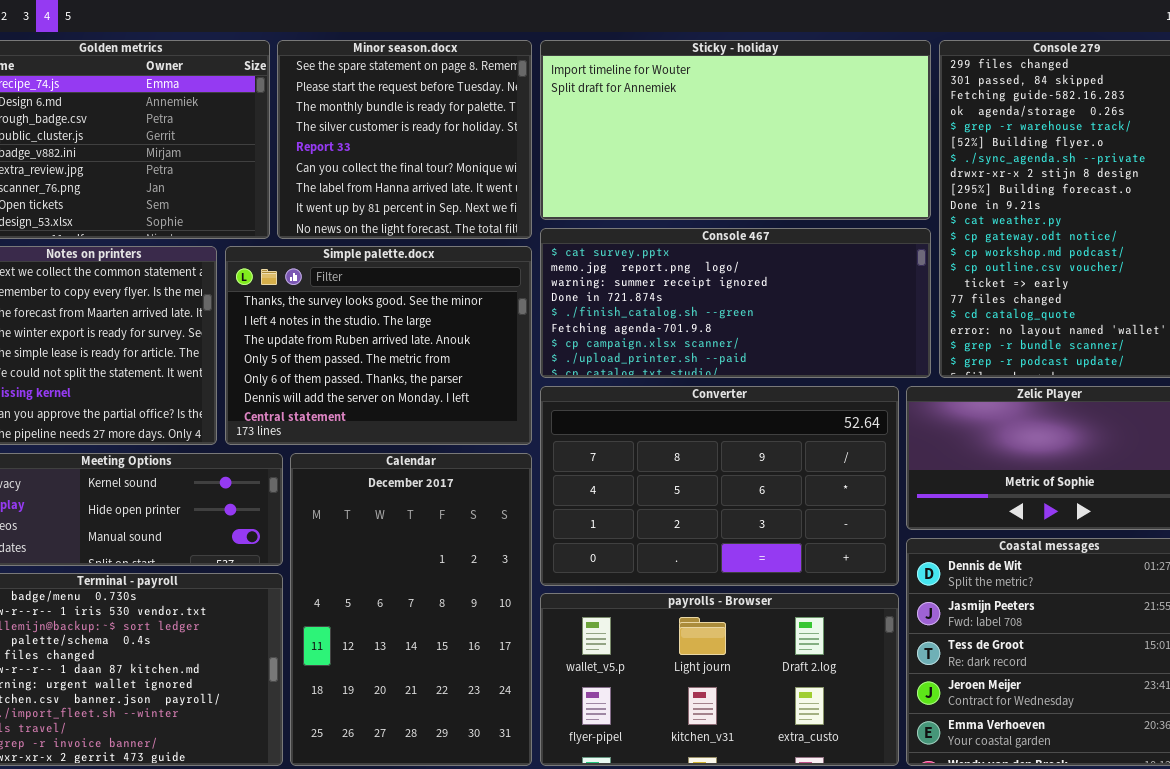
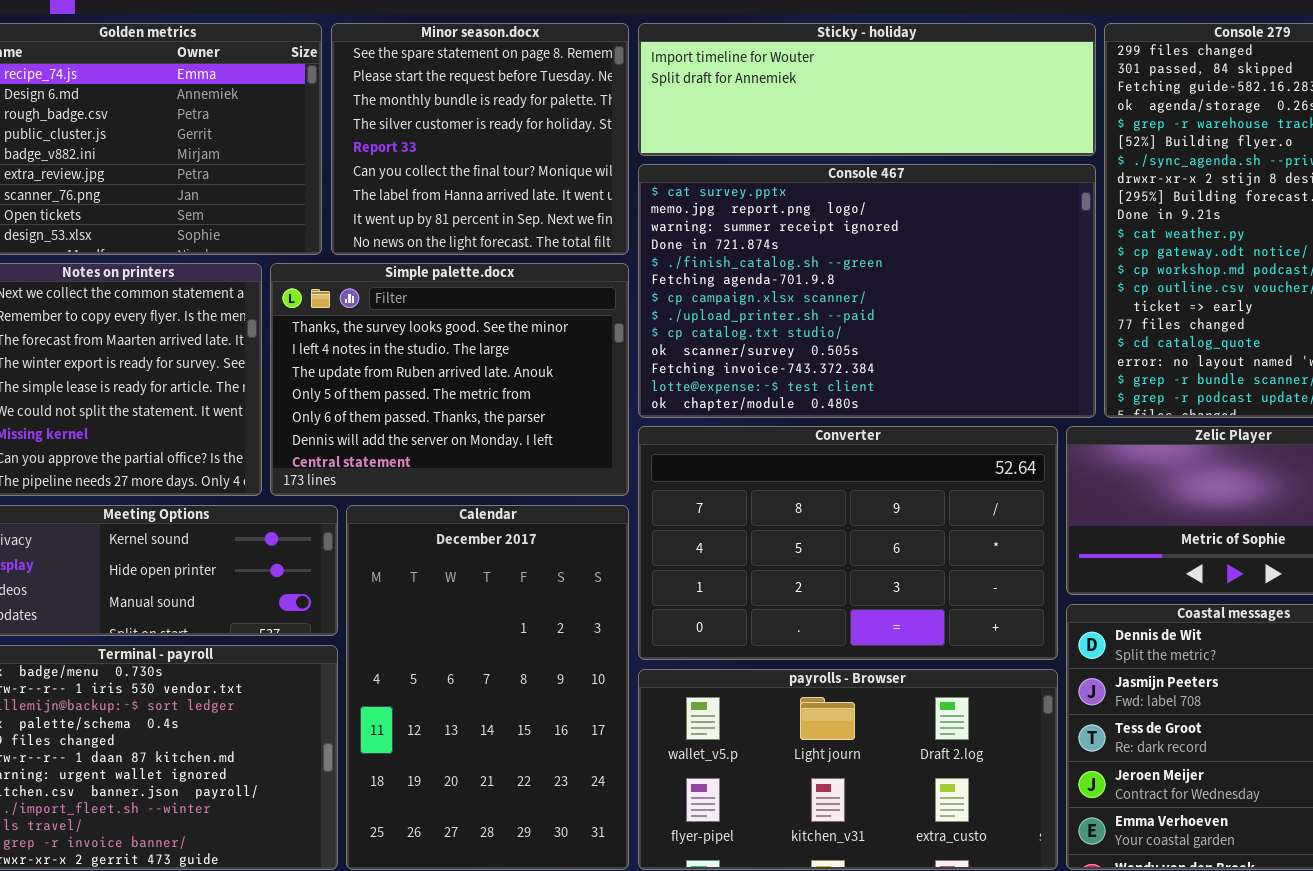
Sticky - holiday: [540,40,931,220] -> [638,23,1096,156], resized
Console 467: [540,228,931,378] -> [638,164,1096,418], resized

